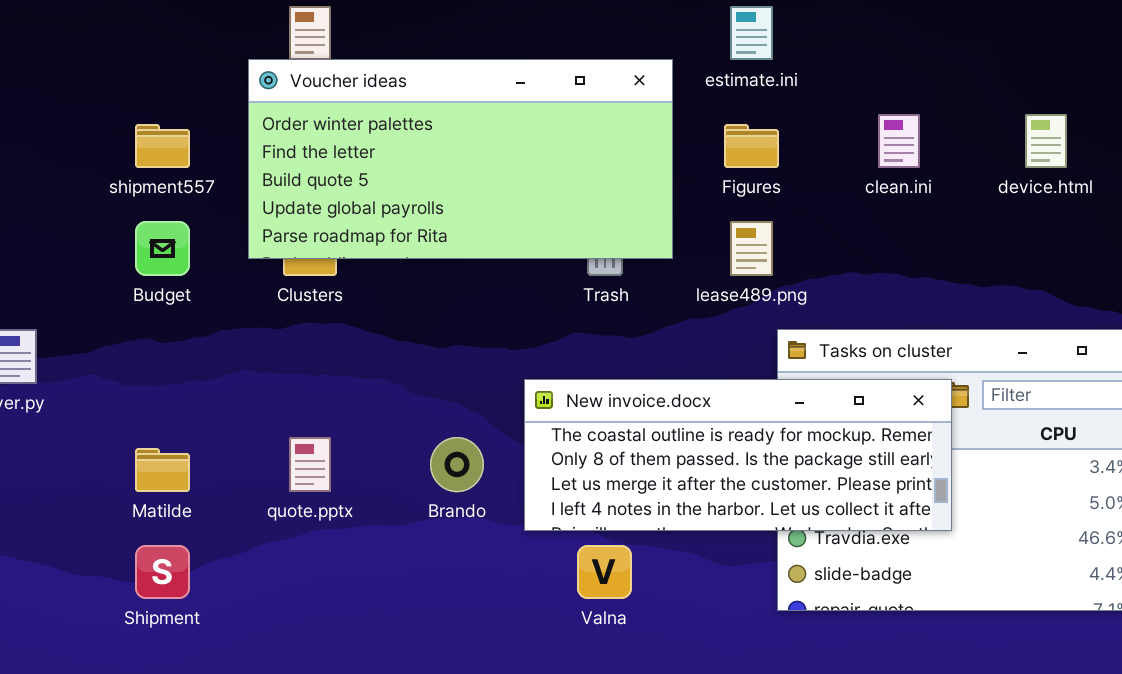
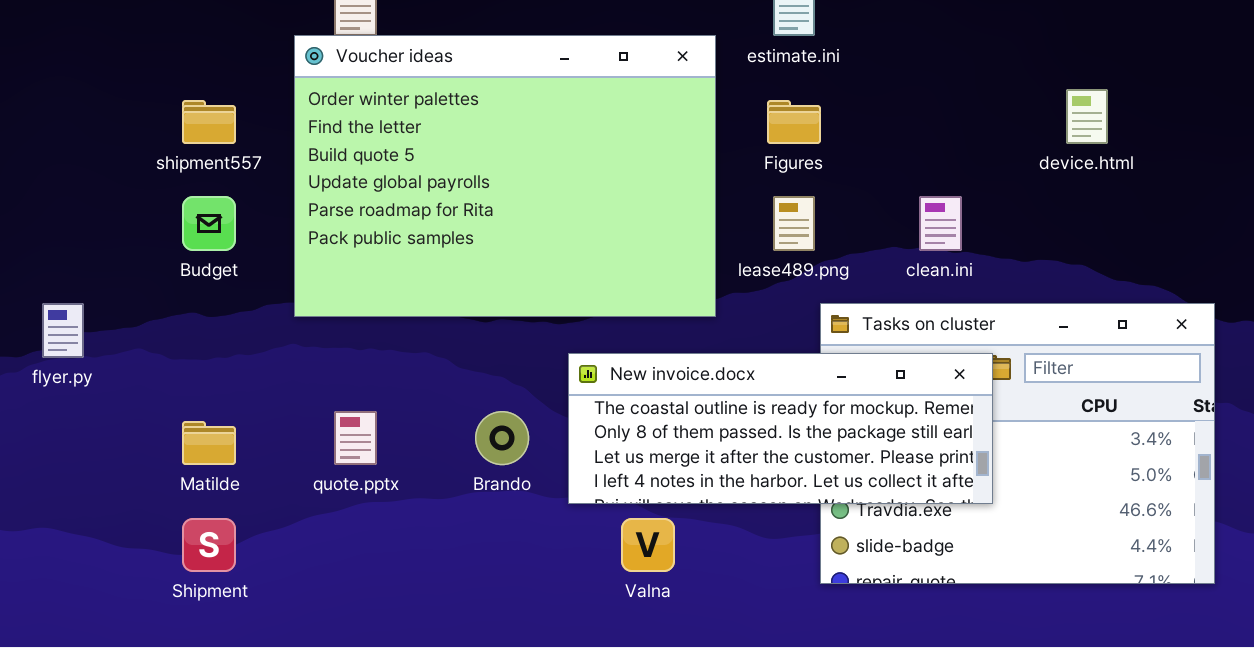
Voucher ideas: [248,59,673,259] -> [294,35,716,317], resized
clean.ini: [878,114,920,168] -> [919,196,962,251], moved

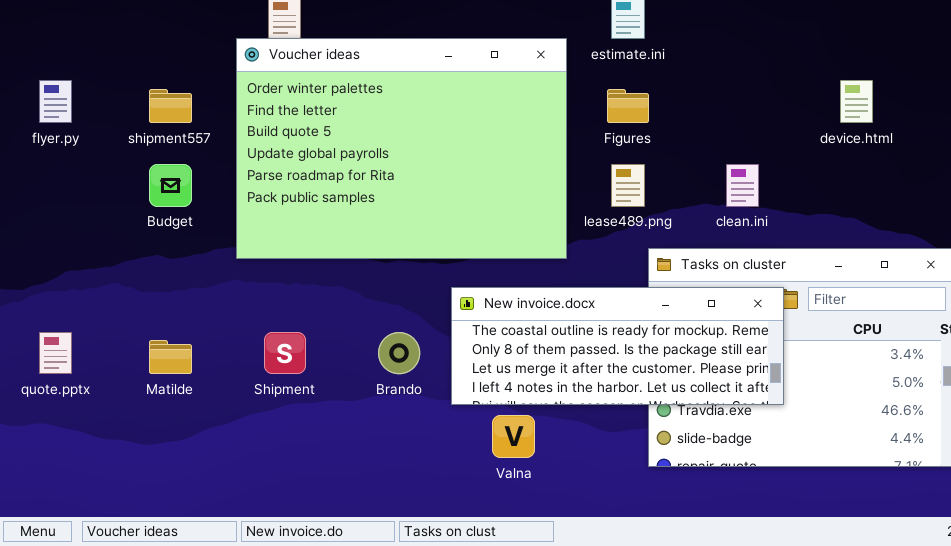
flyer.py: [42,303,84,358] -> [39,80,72,123], moved
quote.pptx: [334,411,377,465] -> [39,332,72,374], moved
Shipment: [182,518,236,572] -> [264,332,306,374], moved

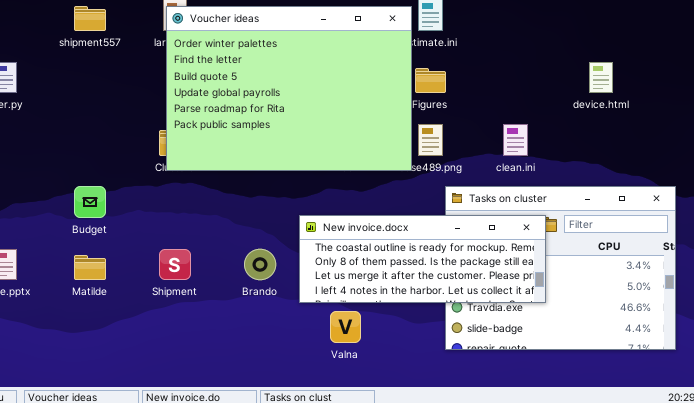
Voucher ideas: [236,38,567,259] -> [166,6,412,171], moved
shipment557: [149,89,192,123] -> [74,6,106,31], moved
Budget: [149,164,192,207] -> [74,186,106,218], moved

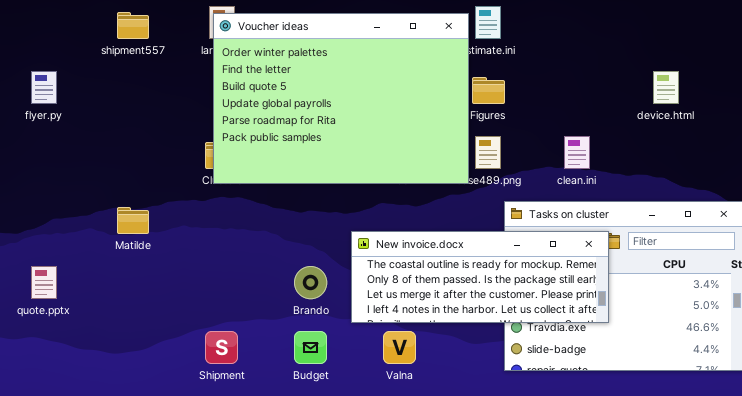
Budget: [74,186,106,218] -> [294,331,327,364], moved
Shipment: [159,249,191,280] -> [205,331,238,364], moved
Matilde: [74,255,106,280] -> [117,207,149,234], moved

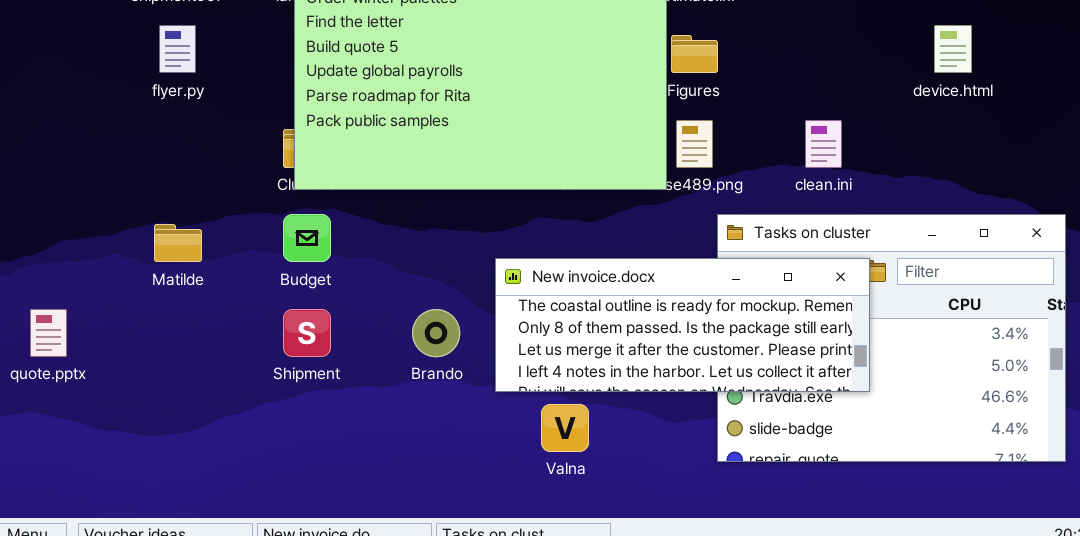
flyer.py: [31,71,57,104] -> [159,25,196,73], moved
Shipment: [205,331,238,364] -> [283,309,331,357], moved
Budget: [294,331,327,364] -> [283,214,331,262], moved

